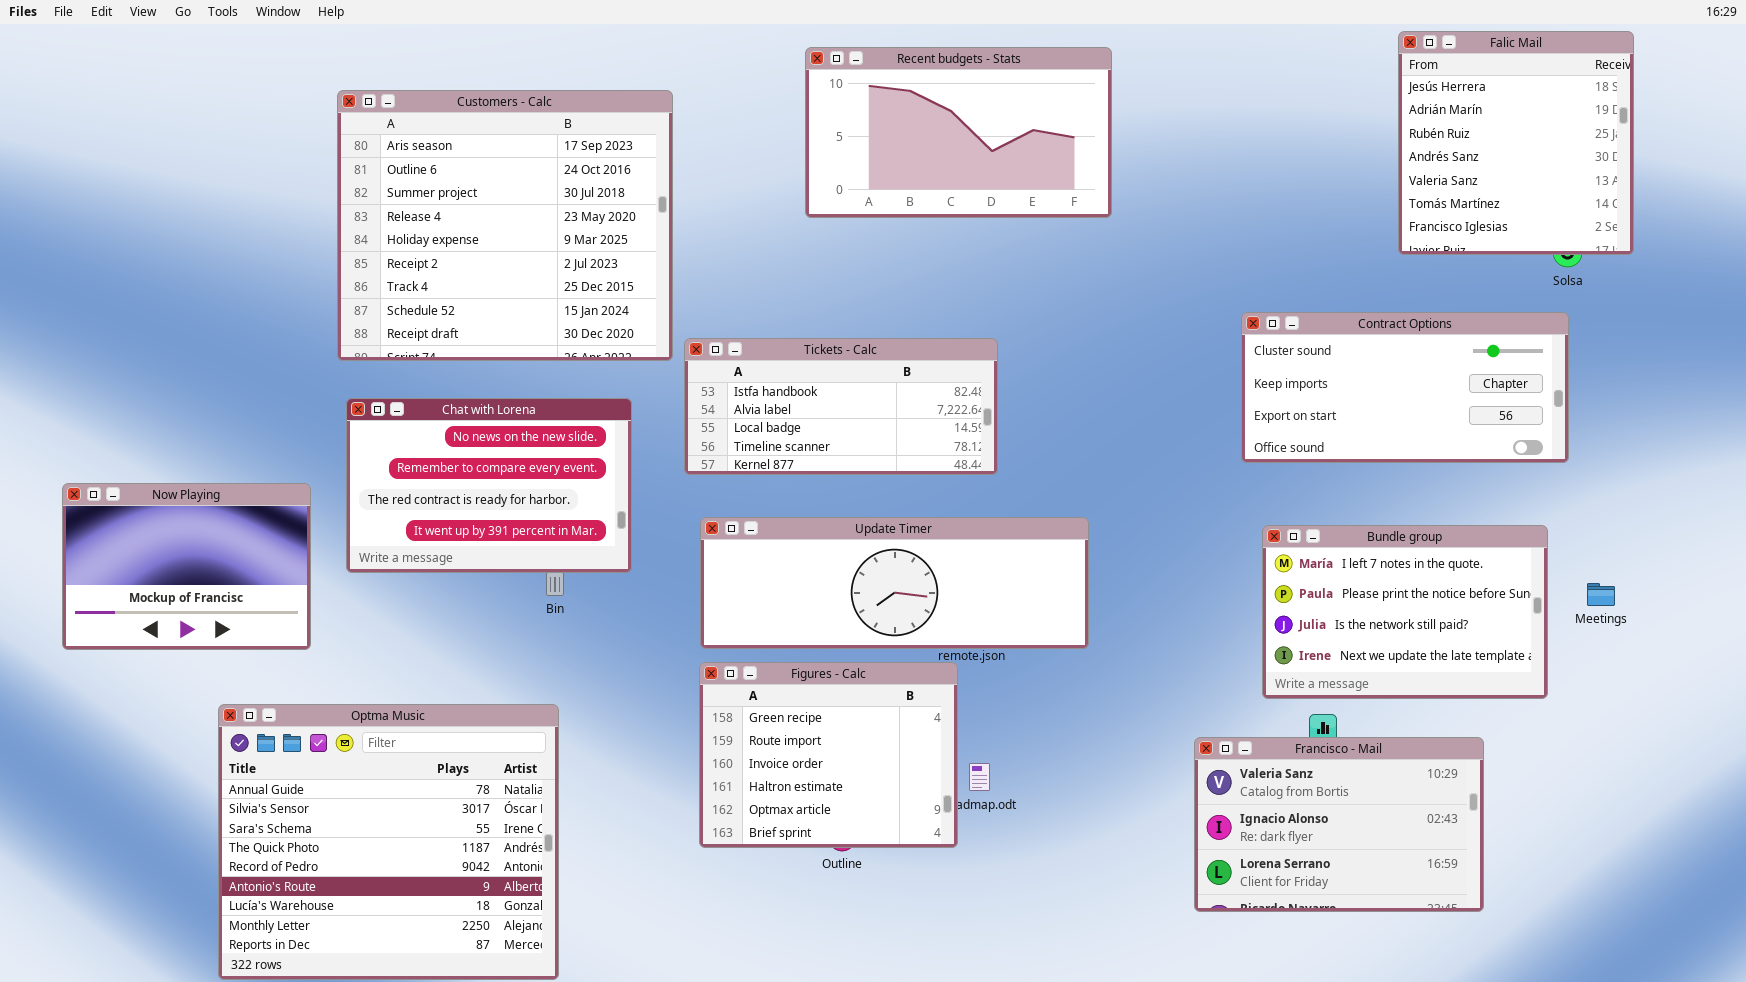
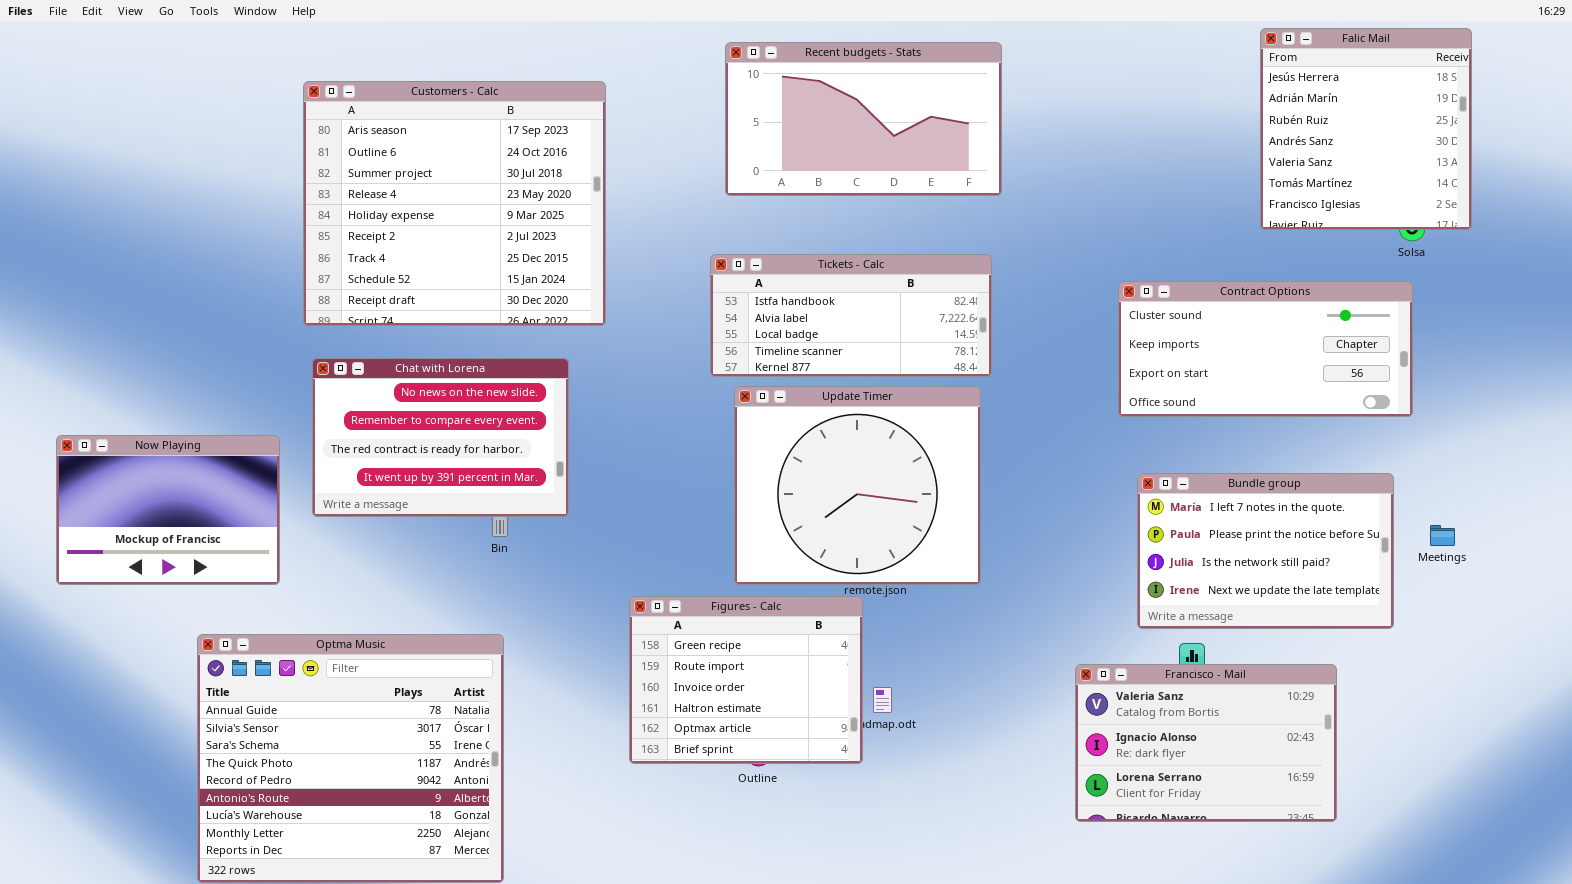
Tickets - Calc: [684,338,998,475] -> [710,254,992,377], moved
Update Timer: [700,517,1089,649] -> [734,386,981,585], resized

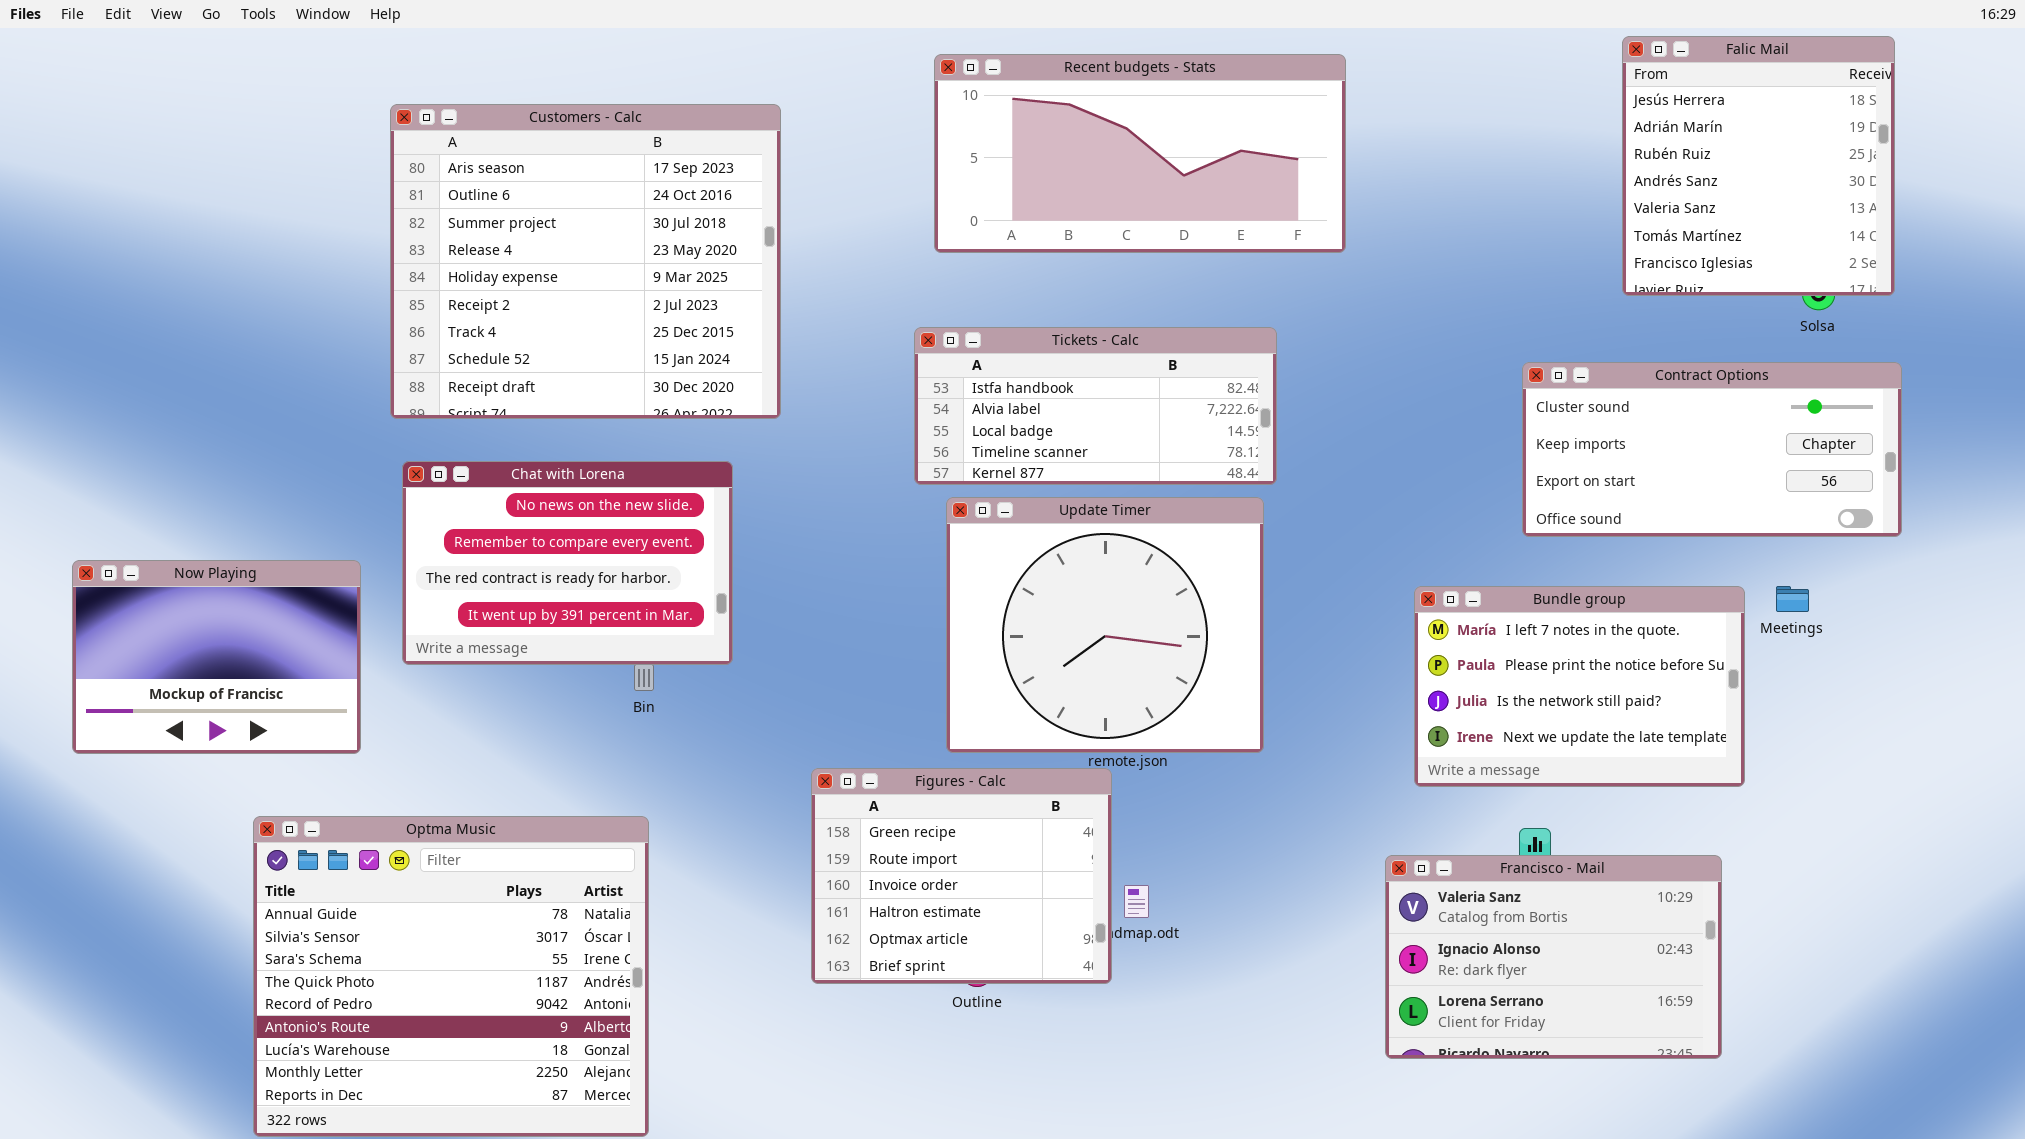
Recent budgets - Stats: [725,42,1002,196] -> [934,54,1346,253], resized
Contract Options: [1118,281,1413,417] -> [1522,362,1902,537], moved
Bundle group: [1137,473,1394,629] -> [1414,586,1745,787], moved
Meetings: [1430,525,1455,546] -> [1776,586,1809,612], moved

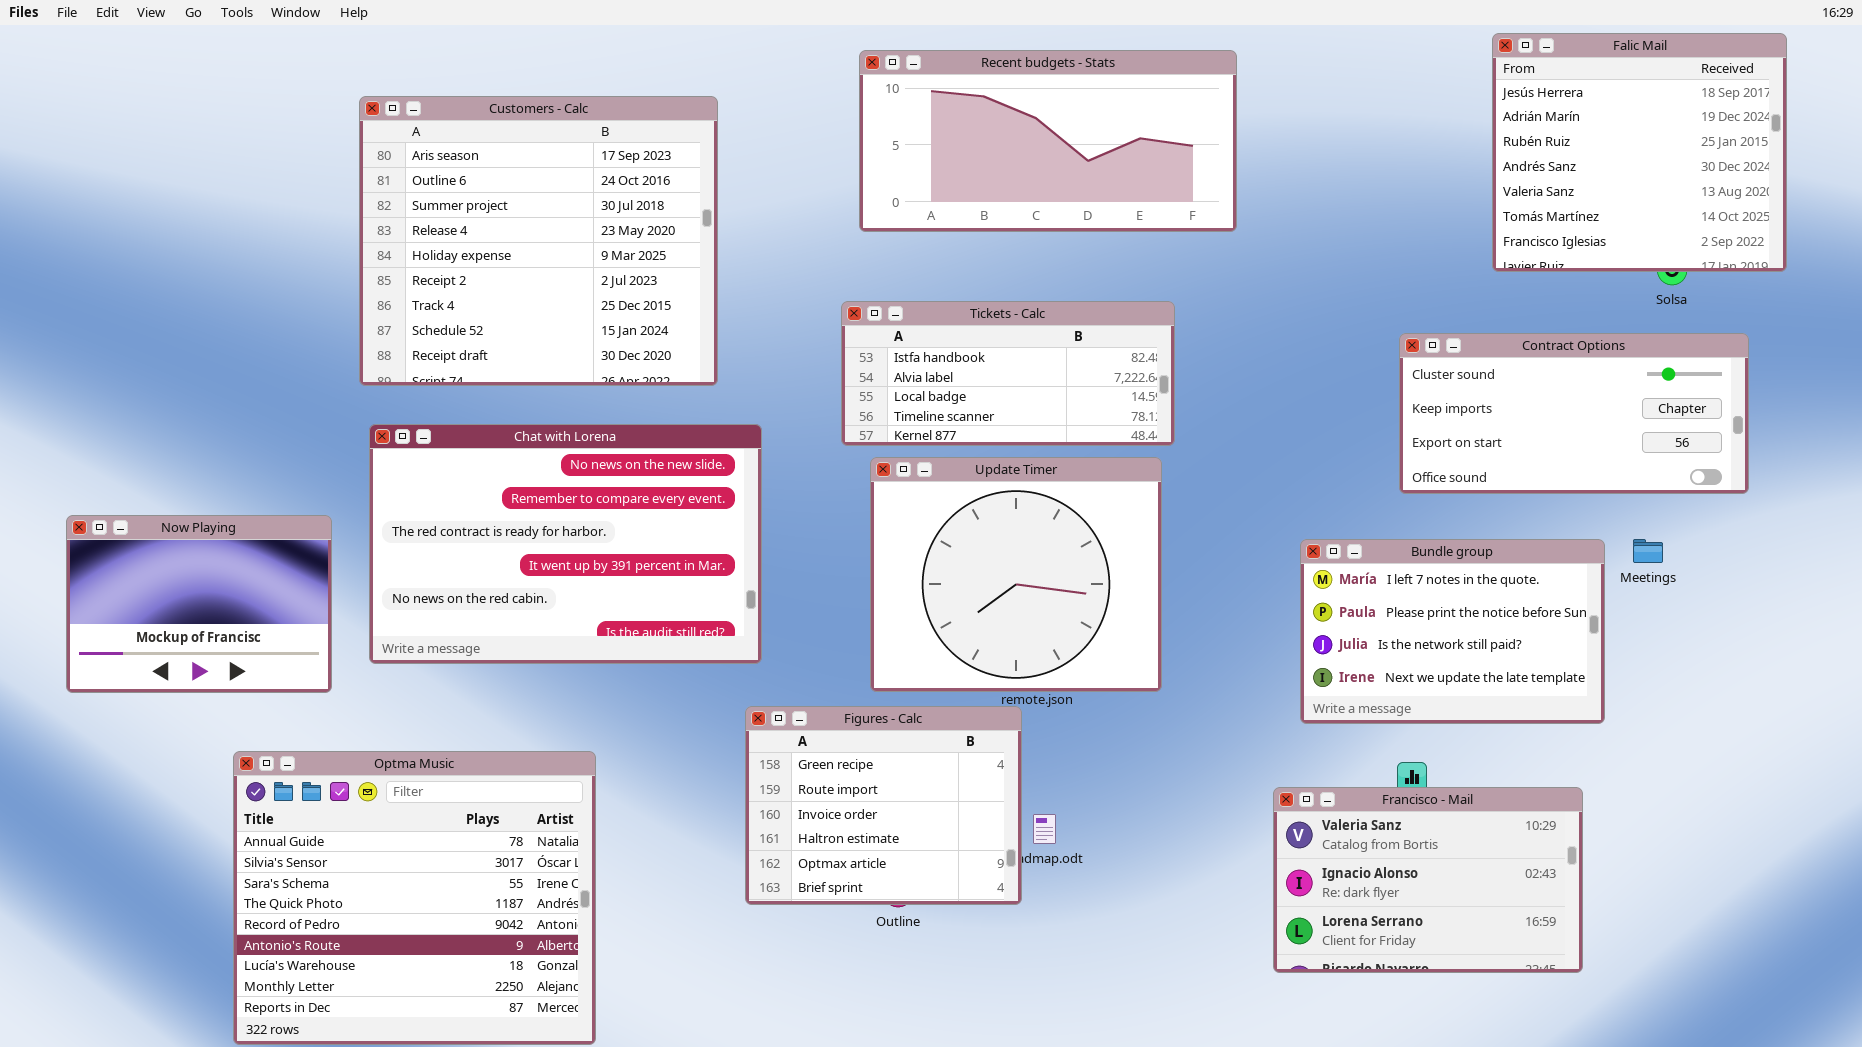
Falic Mail: [1622,36,1895,296] -> [1492,33,1787,272], resized
Chat with Lorena: [402,461,733,665] -> [369,424,762,664], resized

